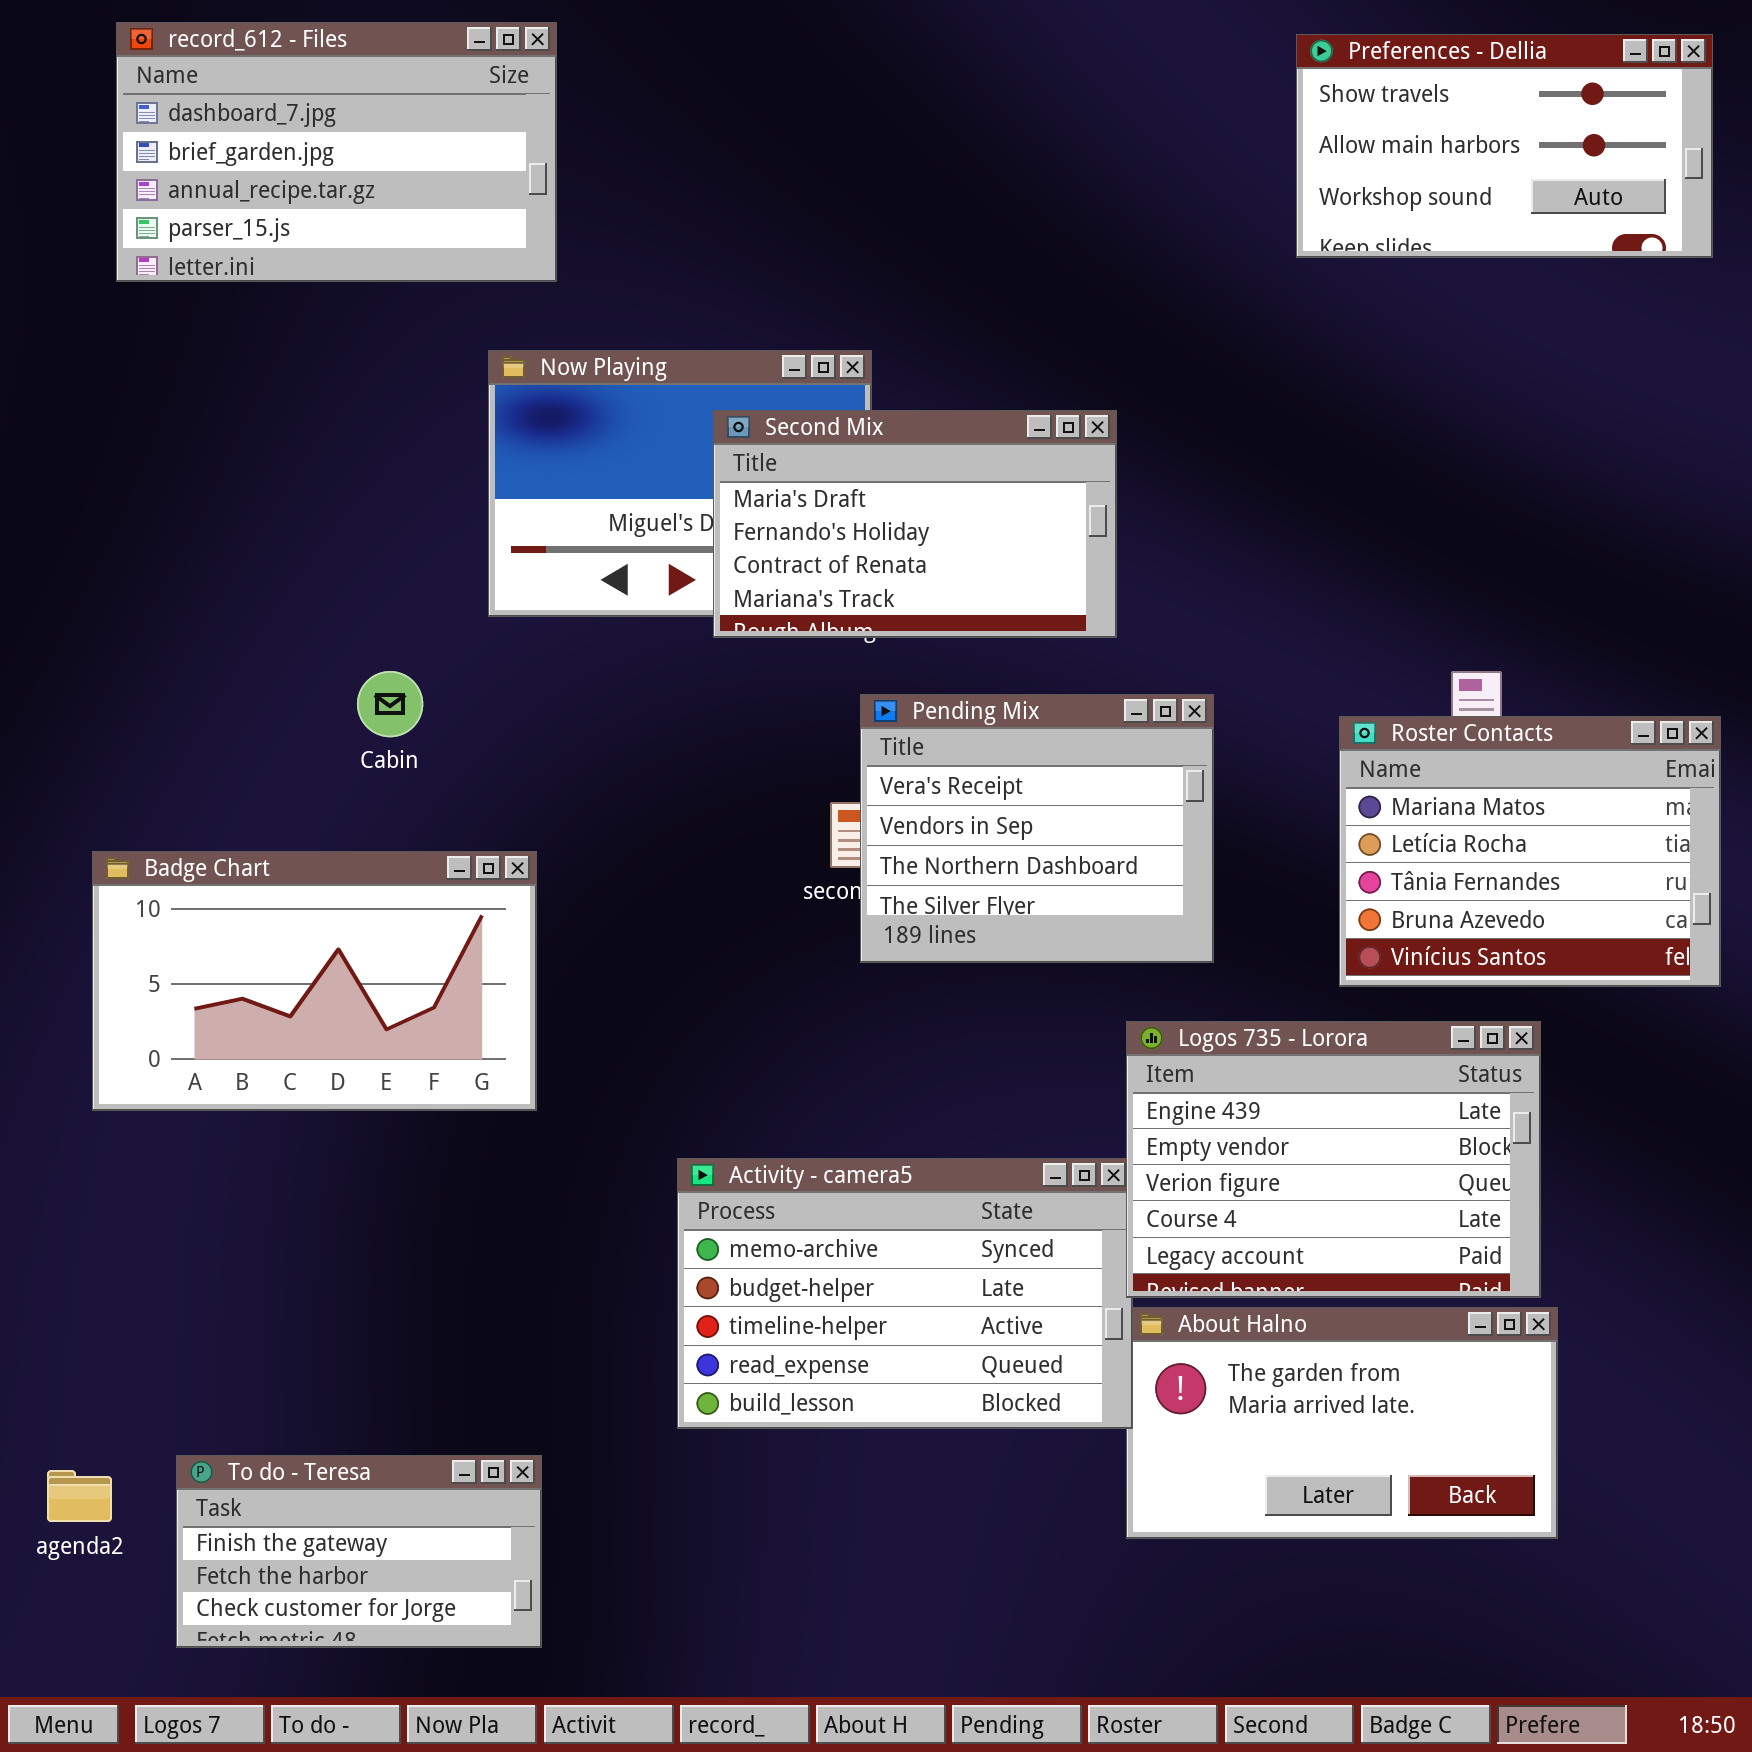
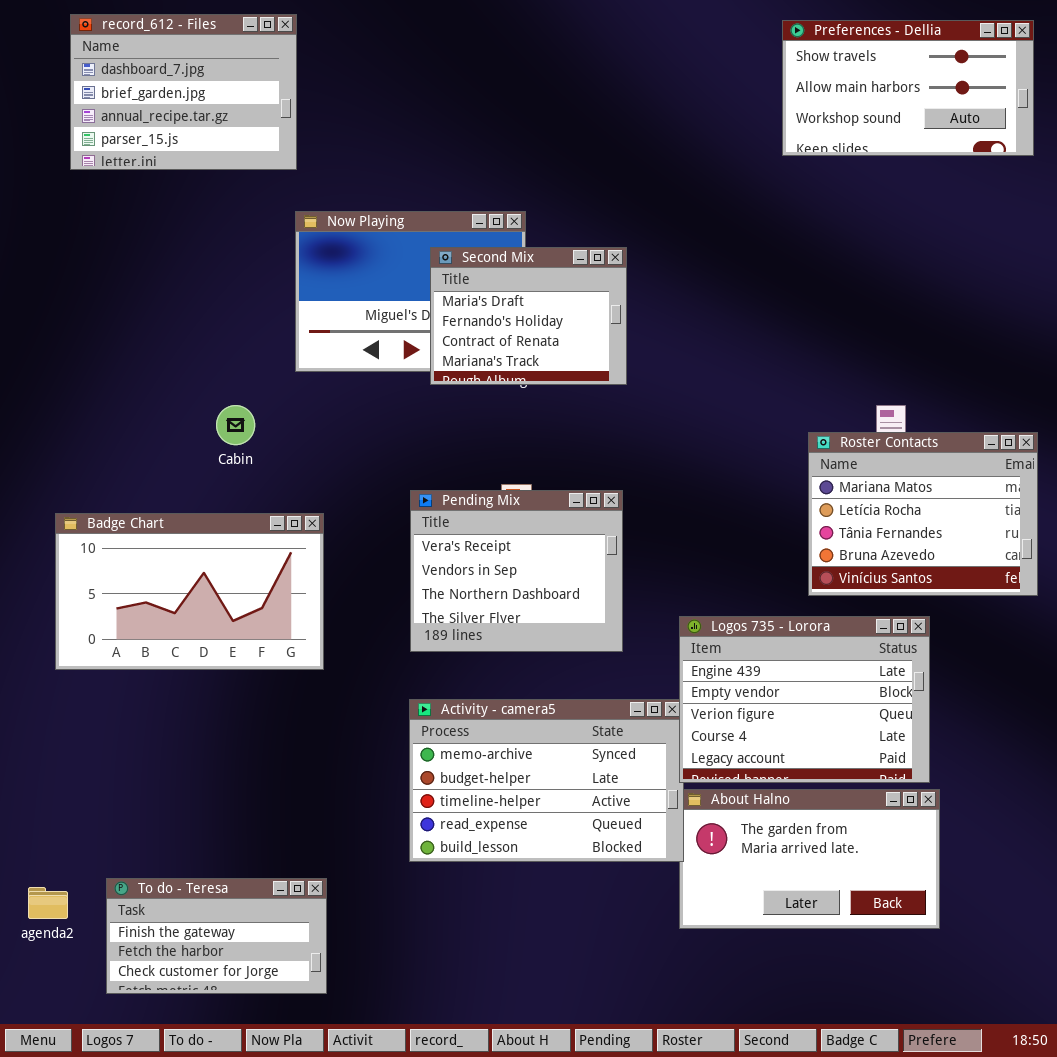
record_612 - Files: [116,22,557,282] -> [70,14,297,170], resized
Second Mix: [713,410,1117,638] -> [430,247,627,385], resized
Pending Mix: [860,694,1214,963] -> [410,490,623,652], moved

